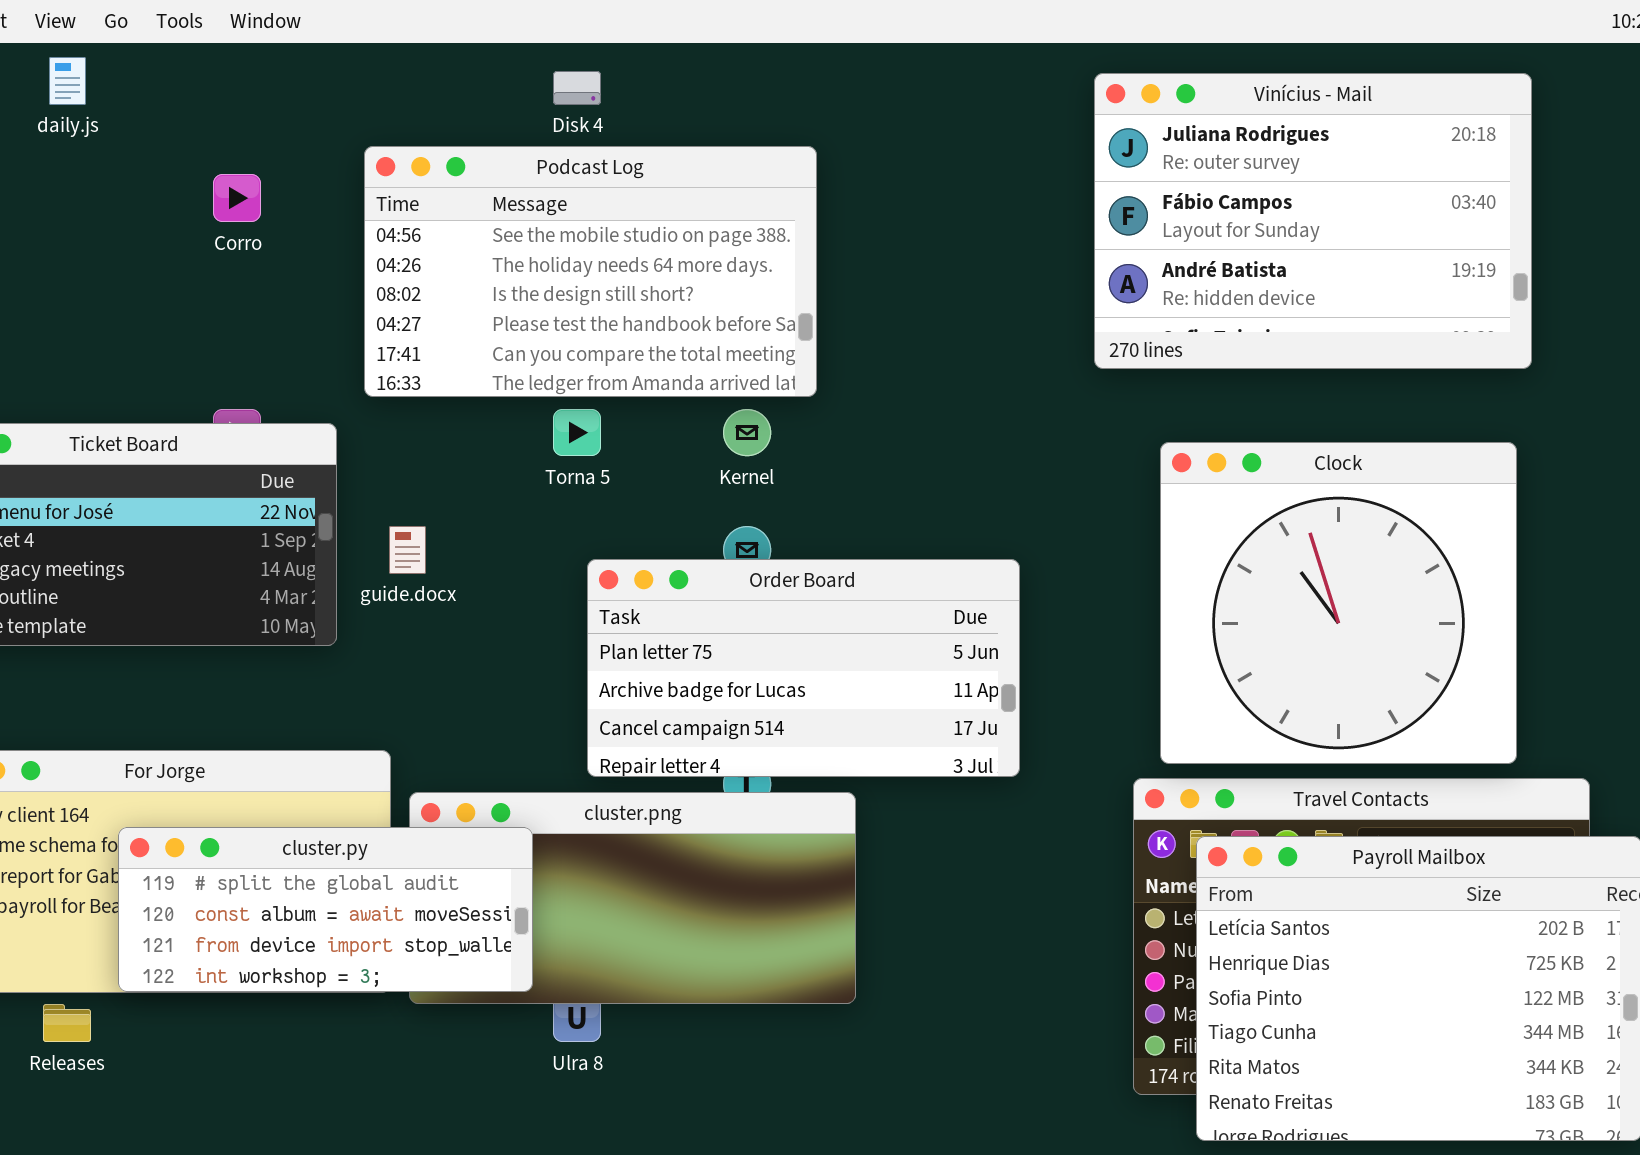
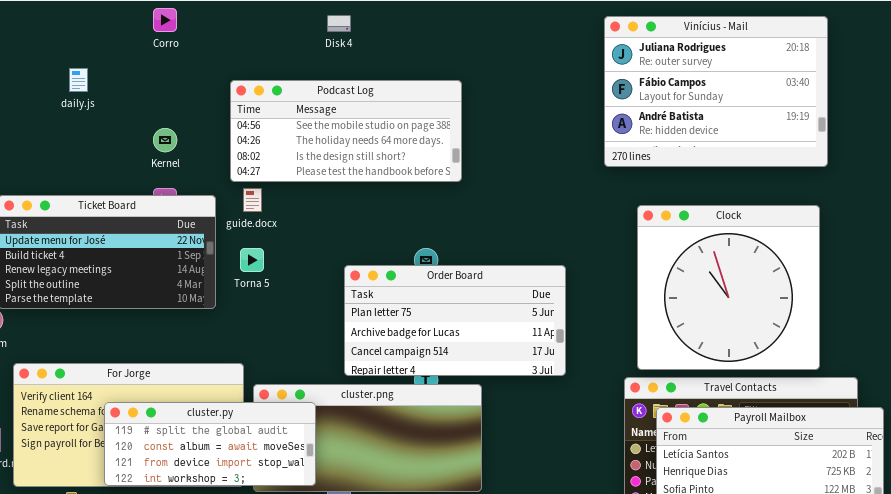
daily.js: [49,57,86,105] -> [69,68,88,92], moved
Podcast Log: [364,146,817,397] -> [230,80,462,182], resized
Corro: [213,174,261,222] -> [153,8,177,32], moved
Torna 5: [553,409,601,456] -> [240,248,264,272], moved
Kernel: [723,409,771,456] -> [153,128,177,152], moved
guide.docx: [389,526,426,574] -> [243,188,262,212], moved

